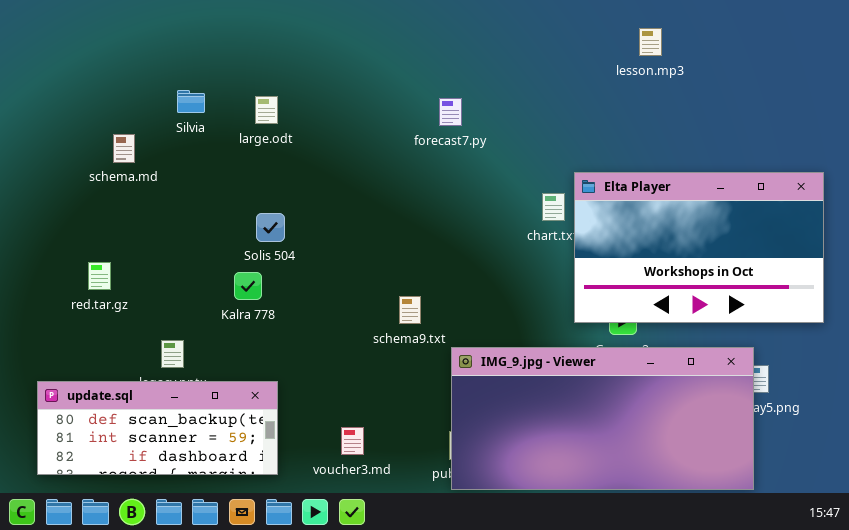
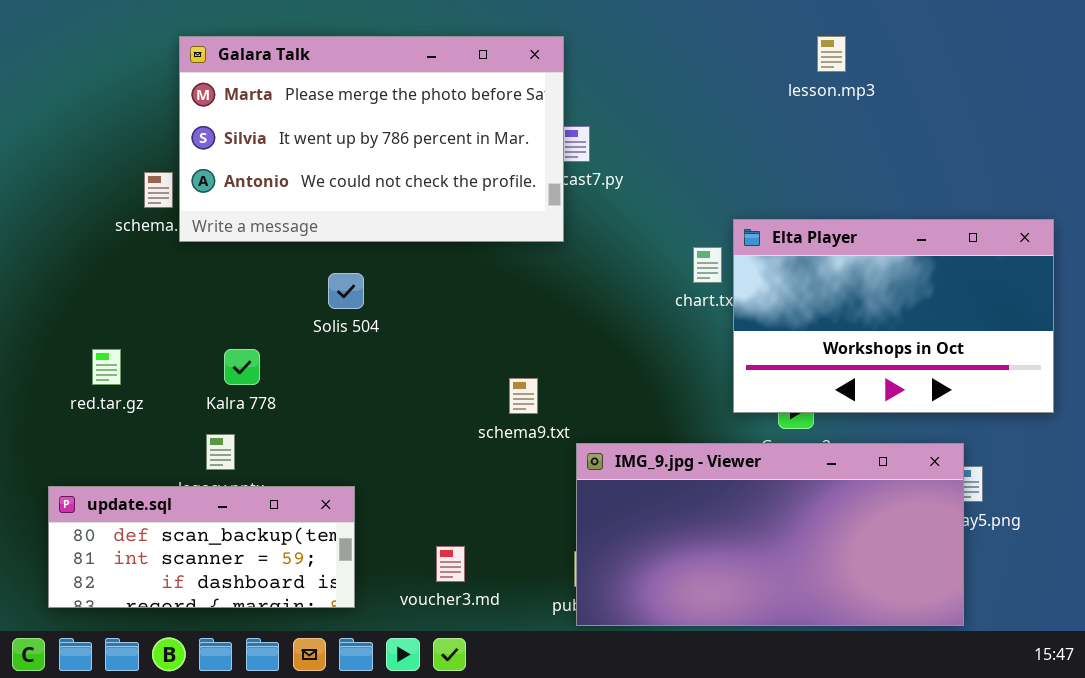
Galara Talk: none -> [179,36,564,242], opened
red.tar.gz: [88,262,111,290] -> [92,349,121,385], moved
Kalra 778: [234,272,262,300] -> [224,349,260,385], moved

